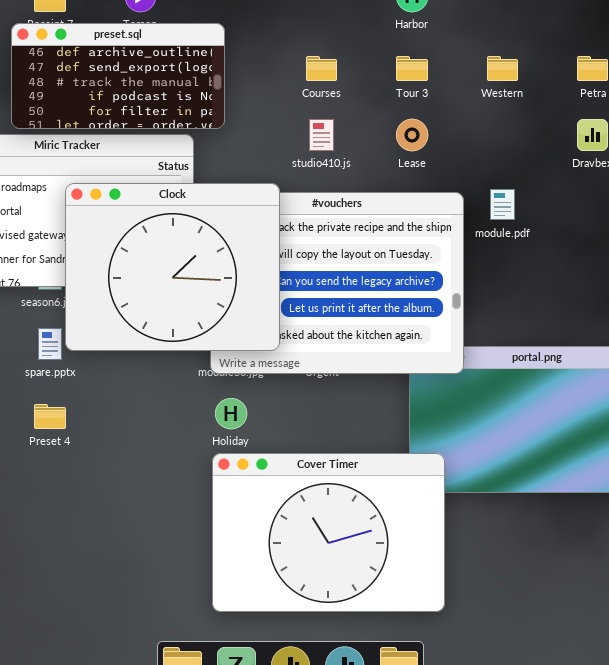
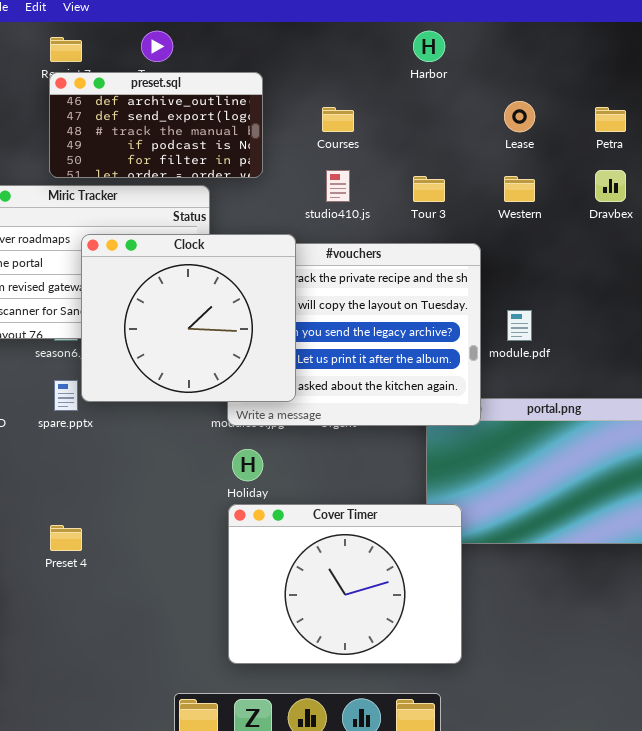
preset.sql: [11,23,225,129] -> [49,72,263,178], moved
Tour 3: [396,56,428,81] -> [413,176,445,202], moved
Western: [487,56,518,81] -> [504,176,535,202], moved
Lease: [396,119,428,151] -> [504,101,535,132], moved
module.pdf: [490,189,515,220] -> [507,310,532,341], moved
Preset 4: [34,404,66,429] -> [50,525,82,551], moved

